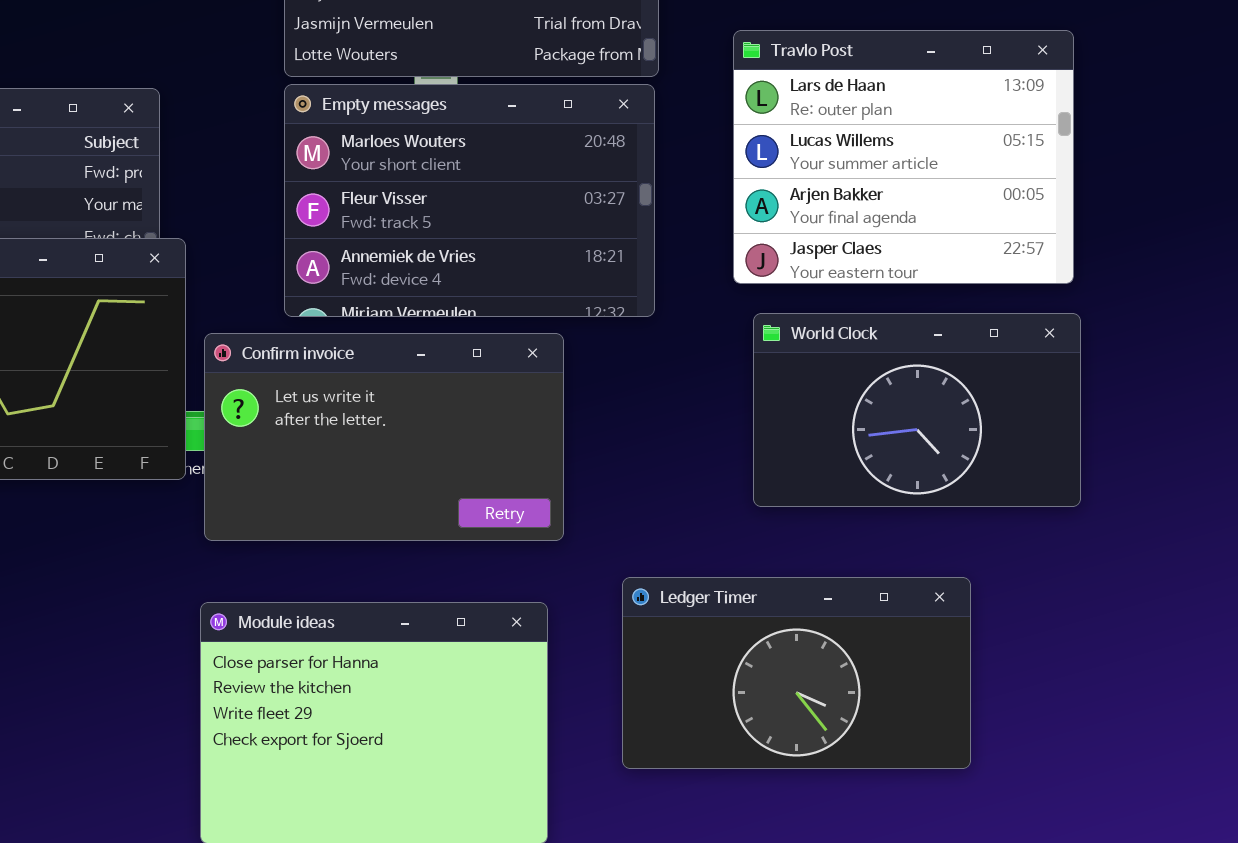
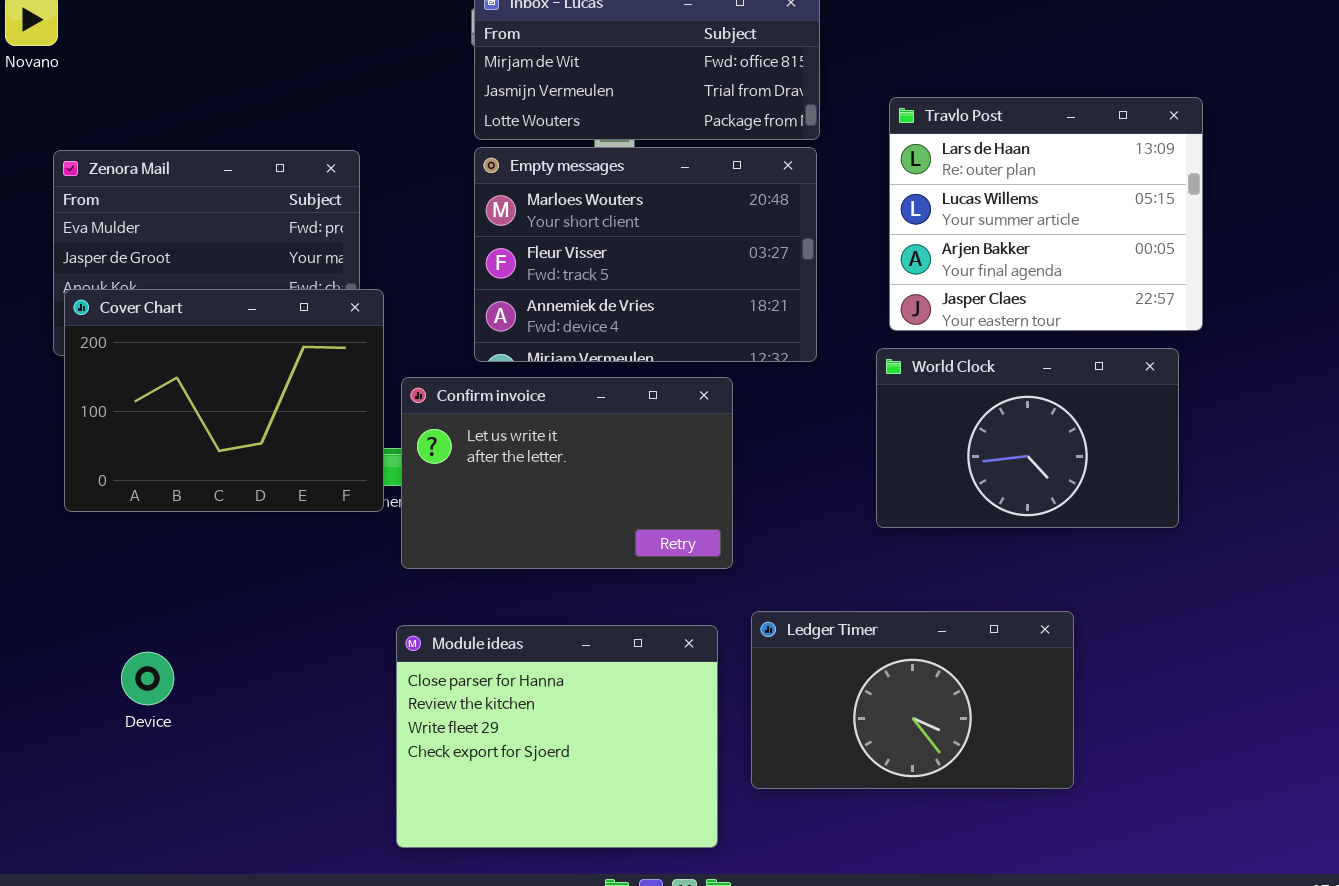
World Clock: [753,313,1081,507] -> [876,348,1179,528], moved
Ledger Timer: [622,577,971,769] -> [751,611,1074,789], moved

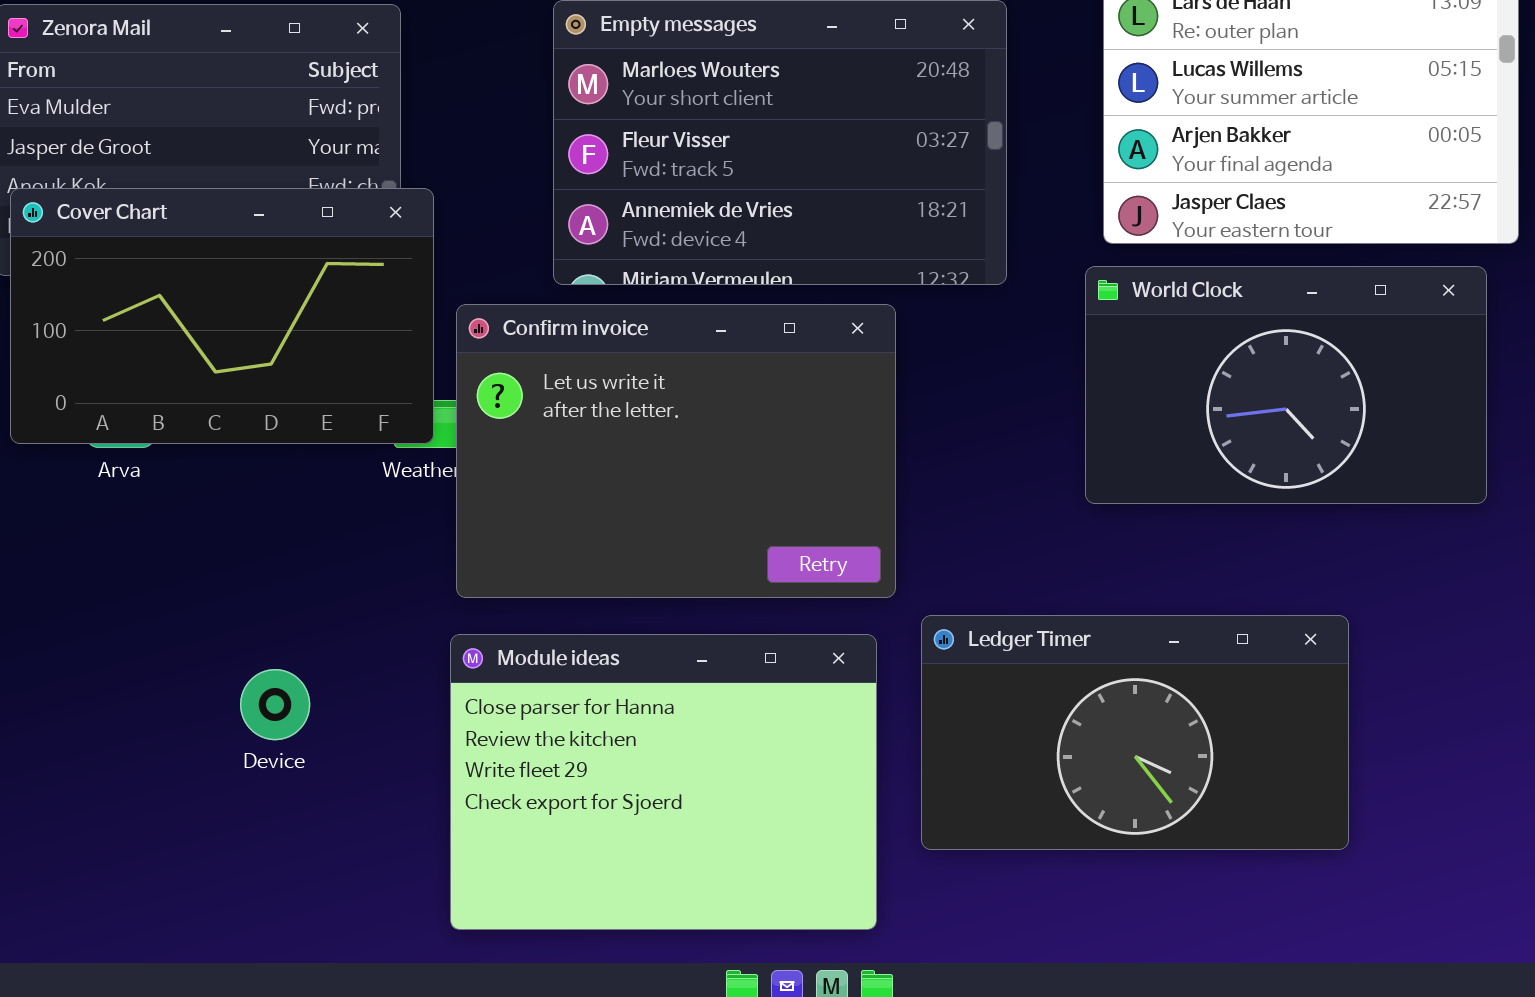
Cover Chart: [64,289,384,512] -> [10,188,434,444], resized
Confirm invoice: [401,377,733,569] -> [456,304,896,598], resized
Device: [121,652,174,705] -> [240,669,310,740], moved

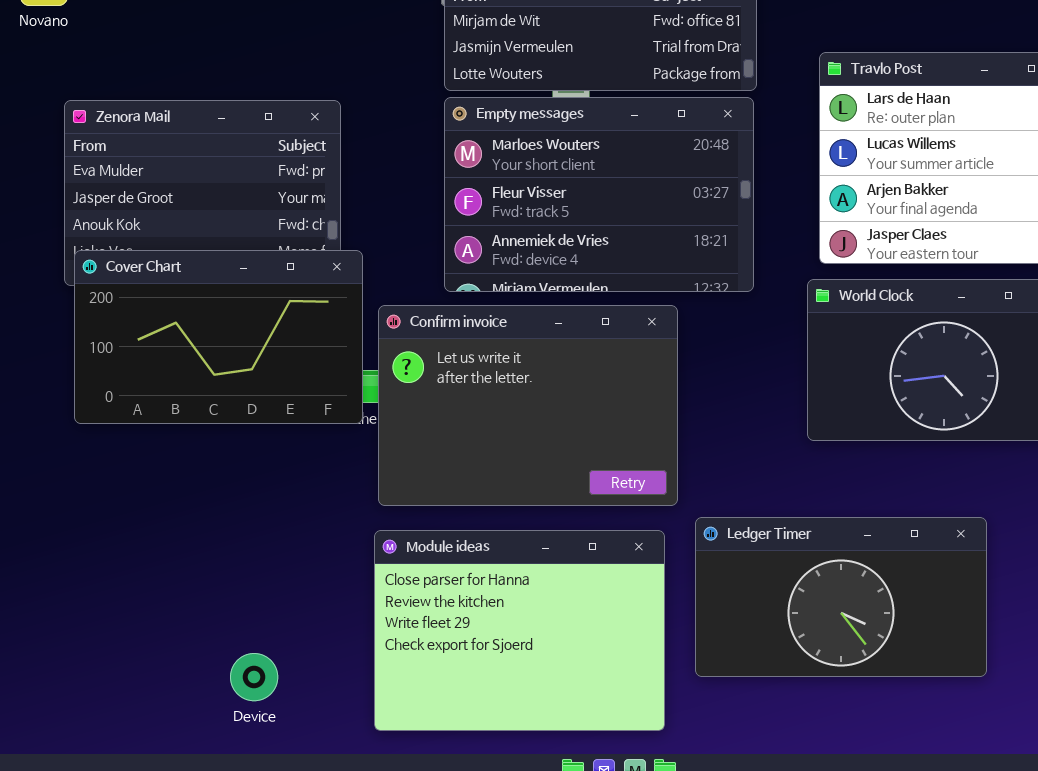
Cover Chart: [10,188,434,444] -> [74,250,363,424], moved
Device: [240,669,310,740] -> [230,653,278,701], moved

